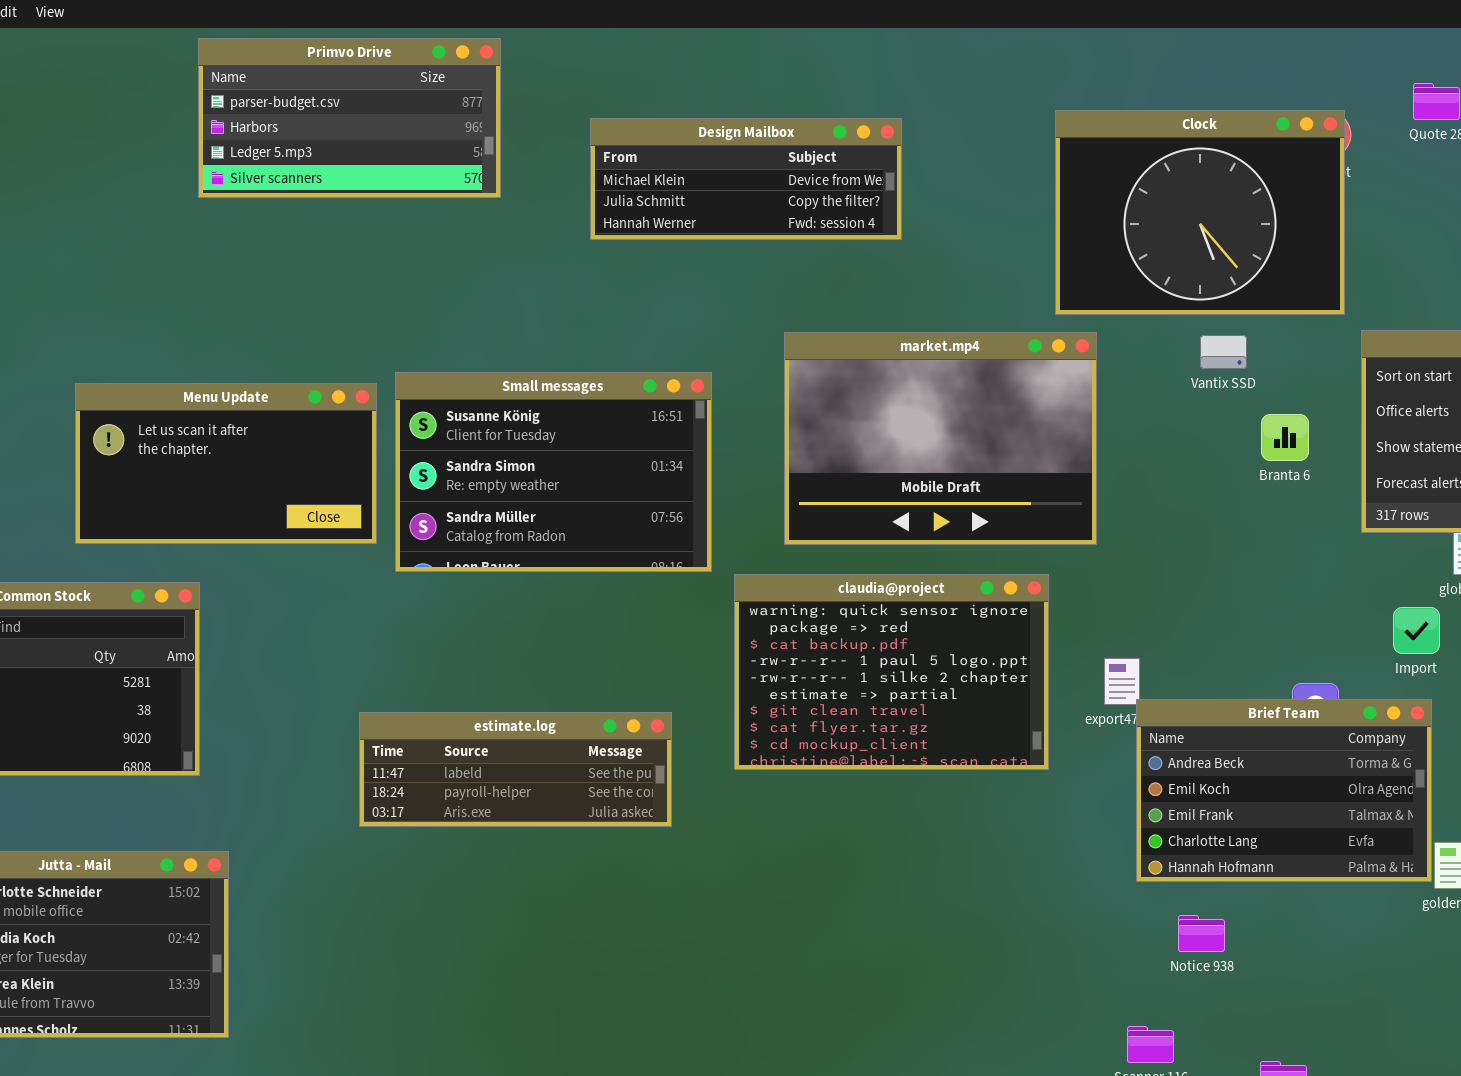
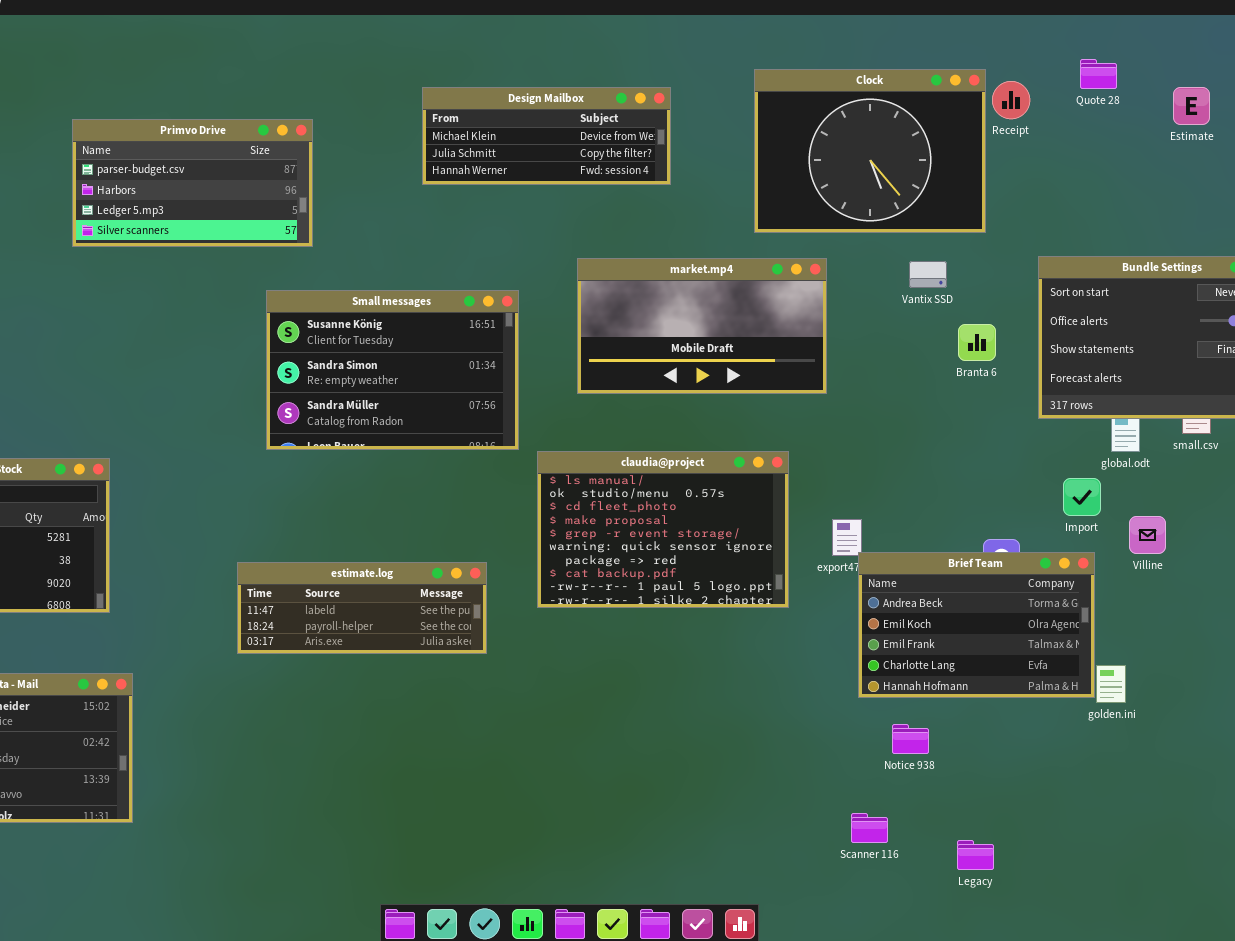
Primvo Drive: [198,38,501,198] -> [72,119,313,247], moved
Clock: [1055,110,1345,315] -> [754,69,986,233], moved
market.mp4: [784,332,1097,545] -> [577,258,827,394], resized
Menu Update: [75,383,377,544] -> none, closed
claudia@project: [734,574,1049,770] -> [537,451,789,608], scrolled up 5 rows

